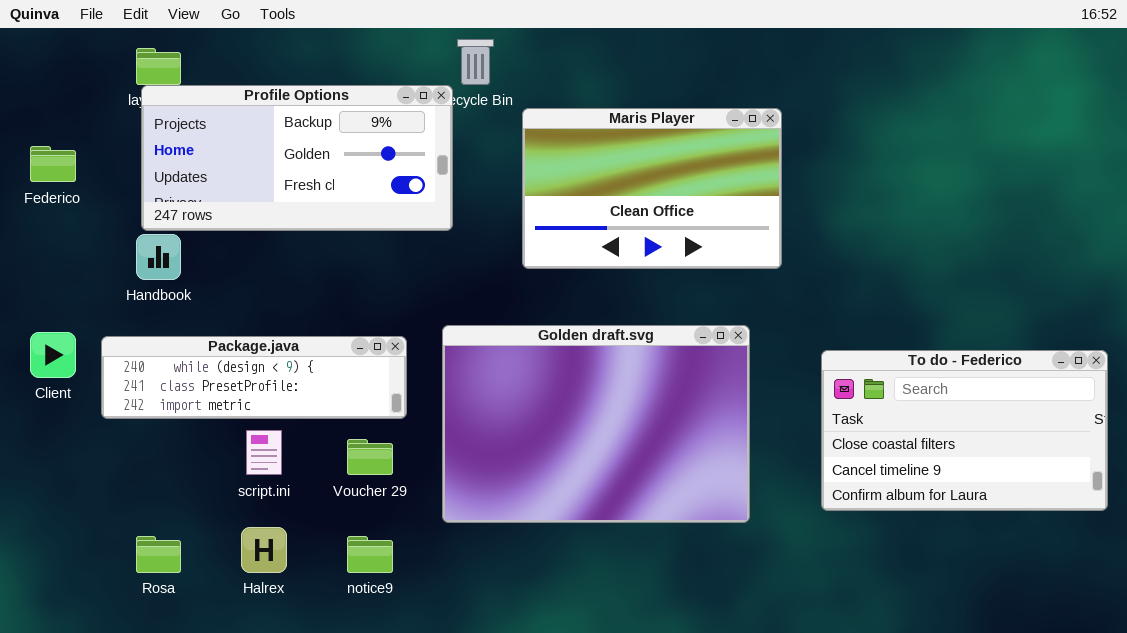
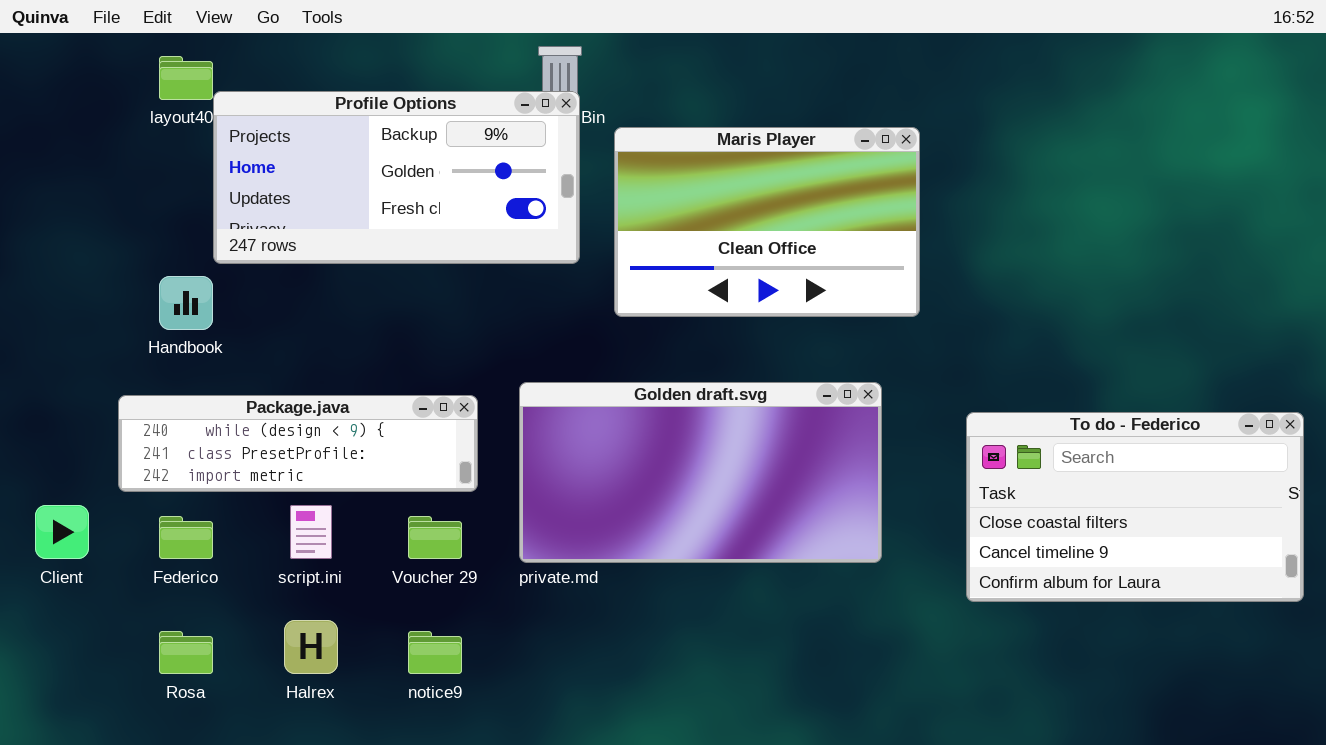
Profile Options: [141,85,453,231] -> [213,91,580,264], moved
Federico: [30,146,76,182] -> [159,516,213,559], moved
Golden draft.svg: [442,325,750,523] -> [519,382,882,563], resized
Client: [30,332,76,378] -> [35,505,89,559], moved

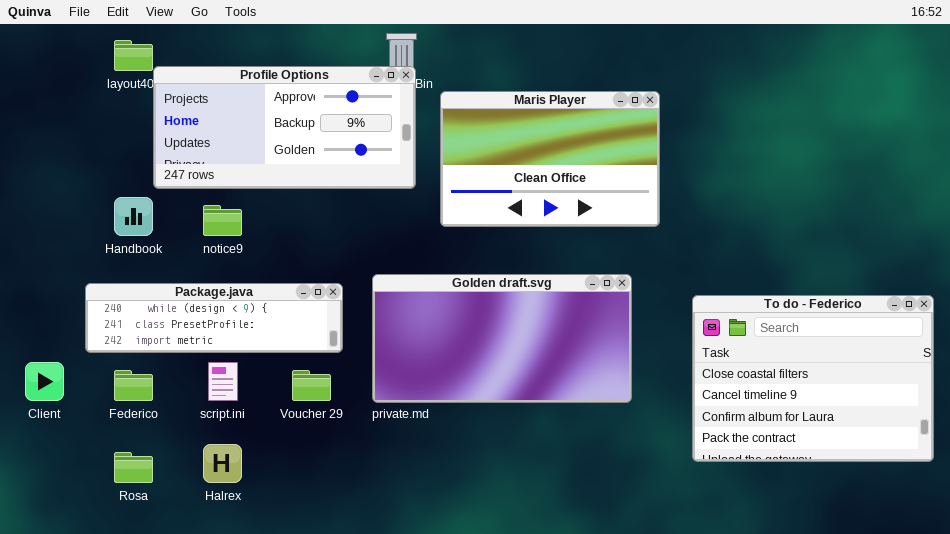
Profile Options: [213,91,580,264] -> [153,66,416,189], scrolled up 1 row
To do - Federico: [966,412,1304,602] -> [692,295,934,462], resized
notice9: [408,631,462,674] -> [203,205,242,236], moved

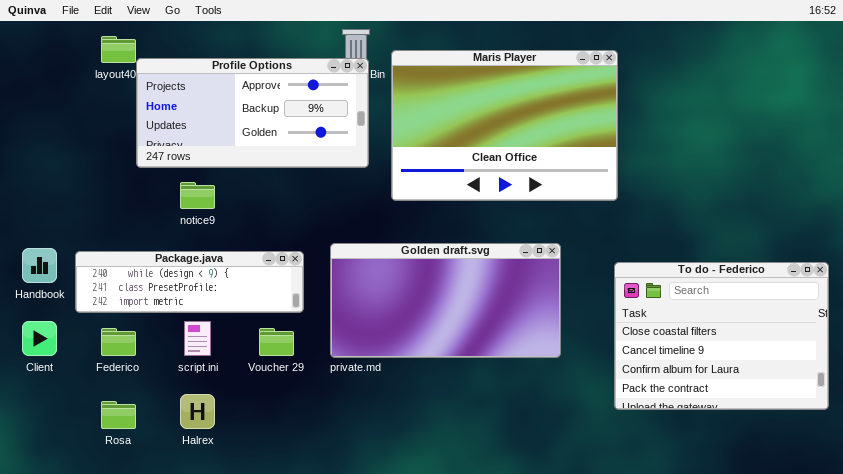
Maris Player: [440,91,660,227] -> [391,50,618,201], resized
Handbook: [114,197,153,236] -> [22,248,57,283], moved

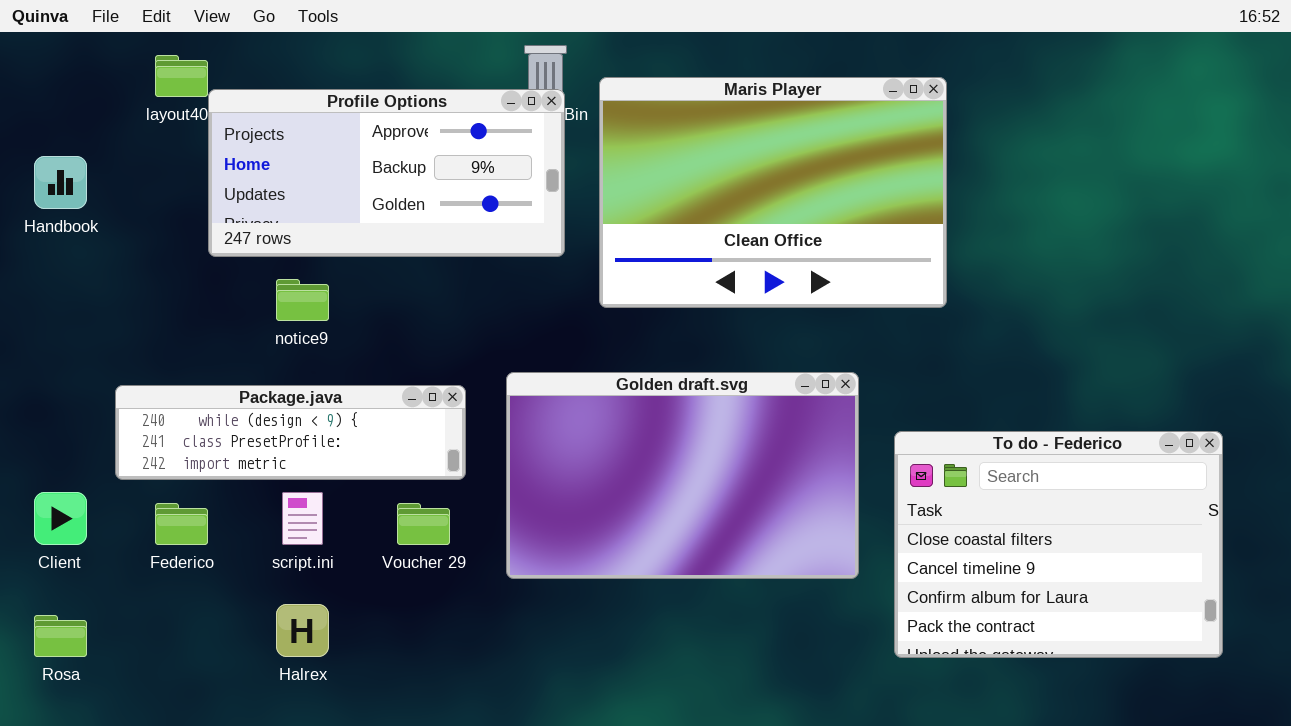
Golden draft.svg: [330,243,561,358] -> [506,372,859,579], resized
Handbook: [22,248,57,283] -> [34,156,87,209], moved
To do - Federico: [614,262,829,410] -> [894,431,1223,658], moved
Rosa: [101,401,136,429] -> [34,615,87,657], moved

